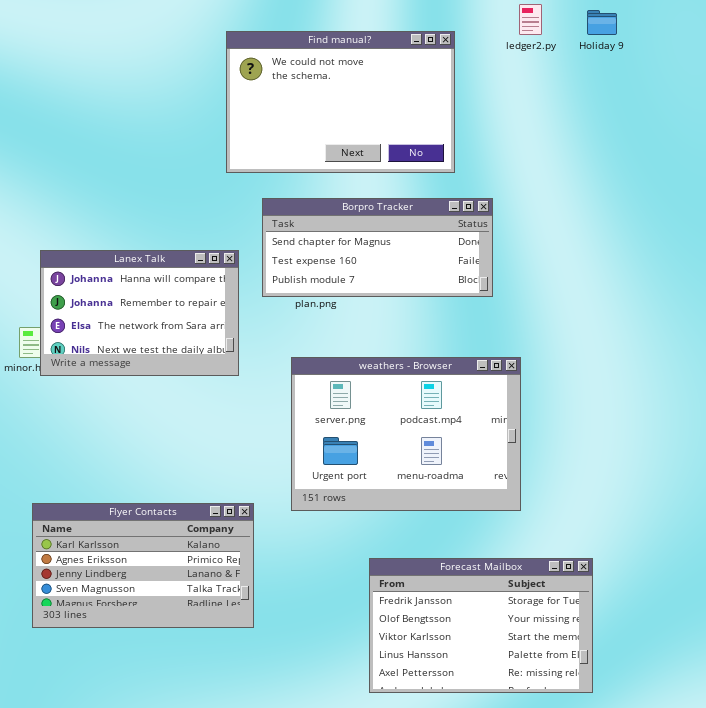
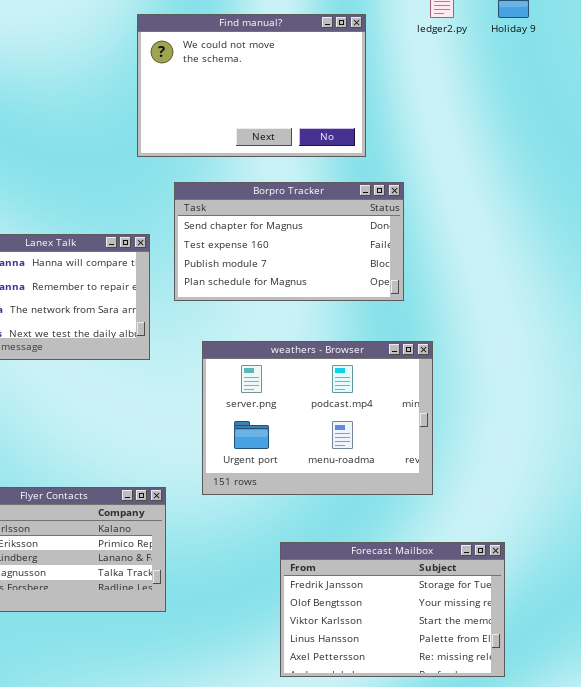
Borpro Tracker: [262,198,493,297] -> [174,182,404,301], resized

